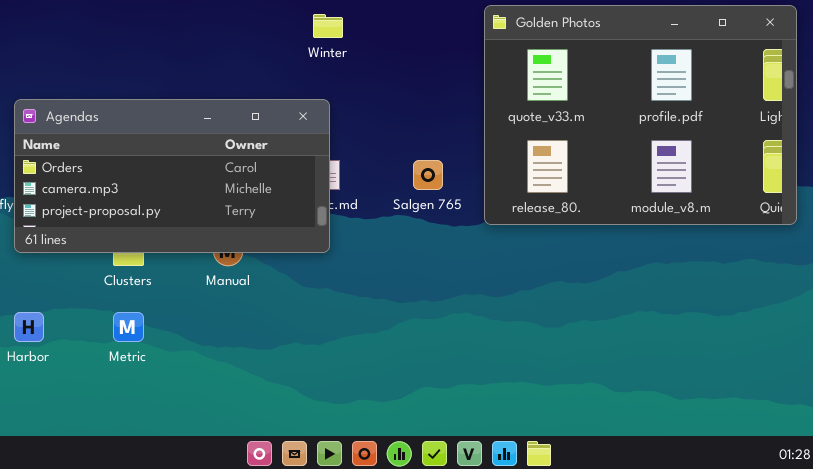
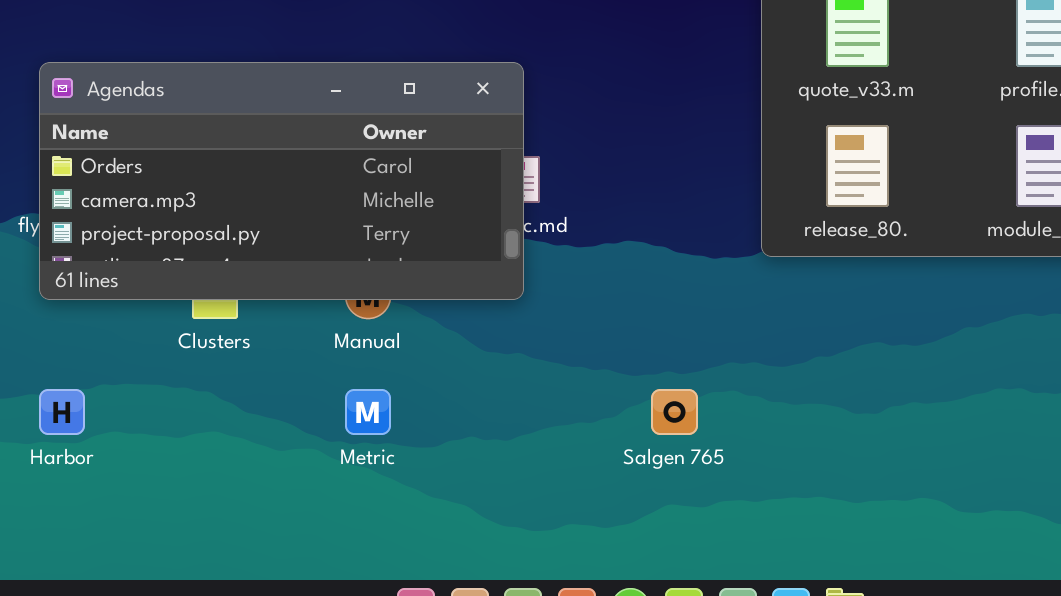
Salgen 765: [413,160,443,190] -> [651,389,698,435], moved
Metric: [113,312,144,342] -> [345,389,391,435], moved

